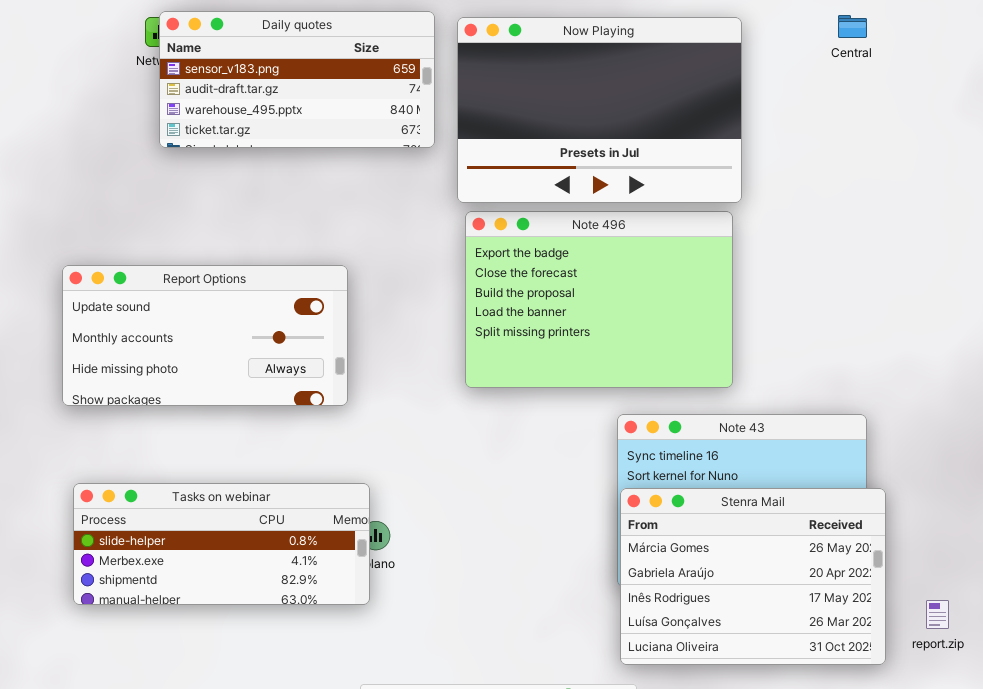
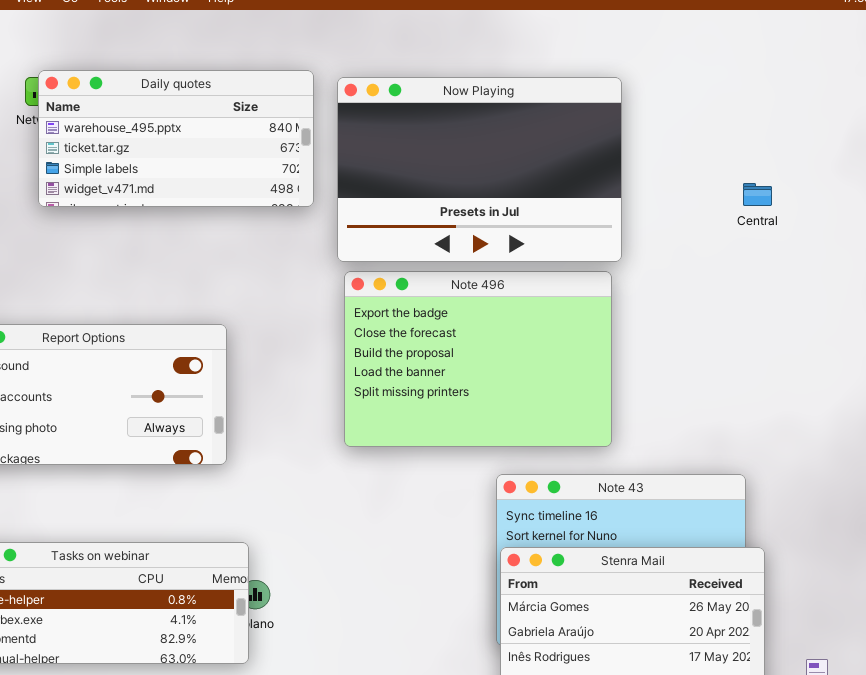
Daily quotes: [159,11,435,148] -> [38,70,314,207], scrolled down 2 rows
Central: [838,15,867,38] -> [743,183,772,206], moved

